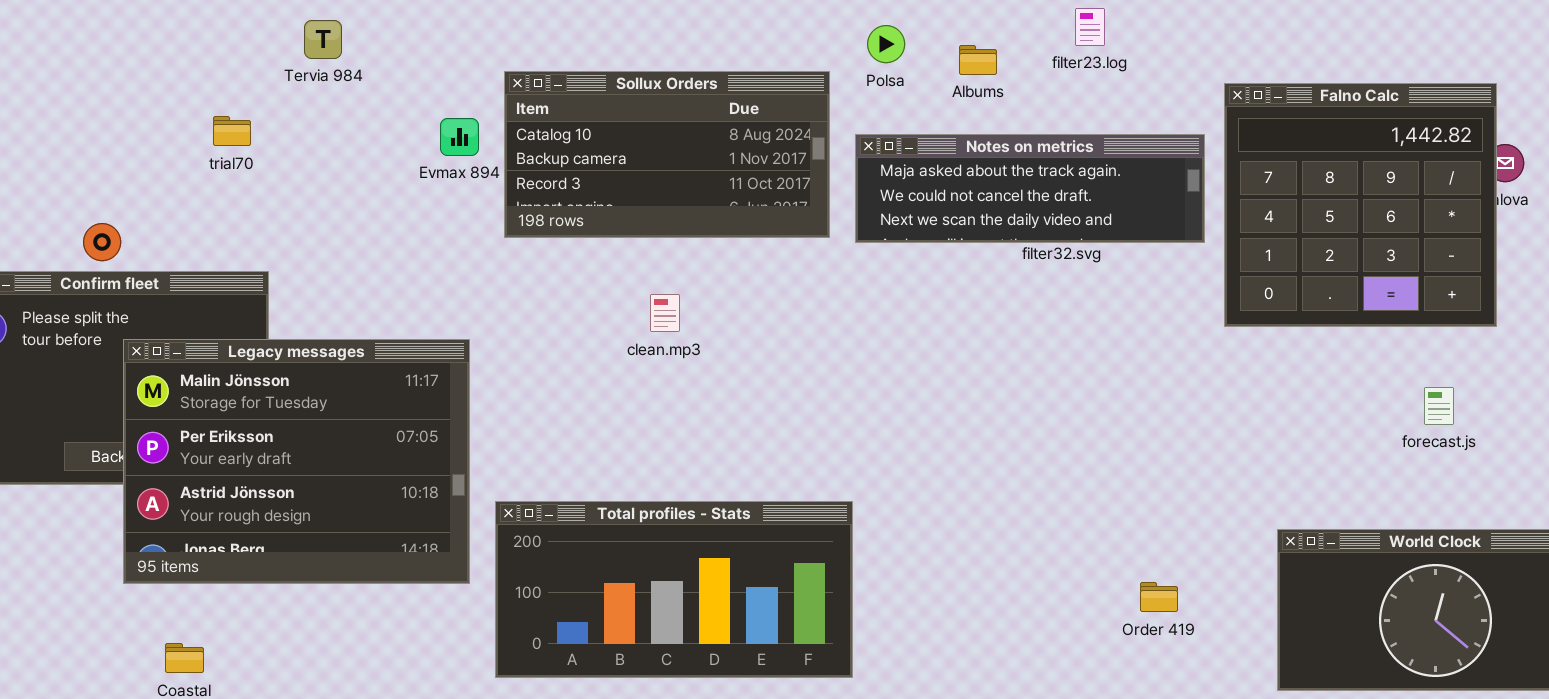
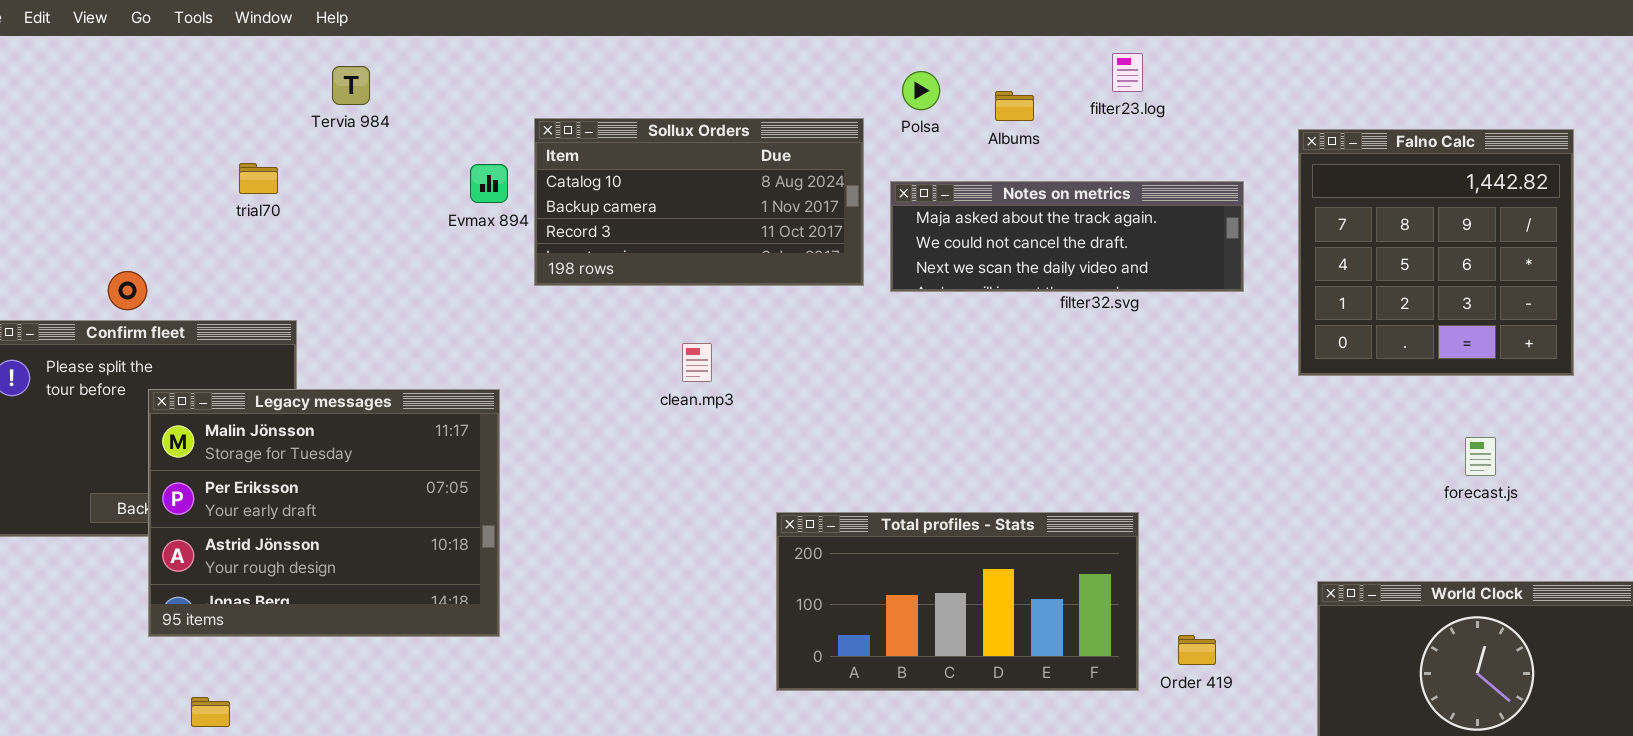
Falno Calc: [1224,83,1497,327] -> [1298,129,1574,376], moved
Total profiles - Stats: [495,501,853,678] -> [776,512,1139,691], moved

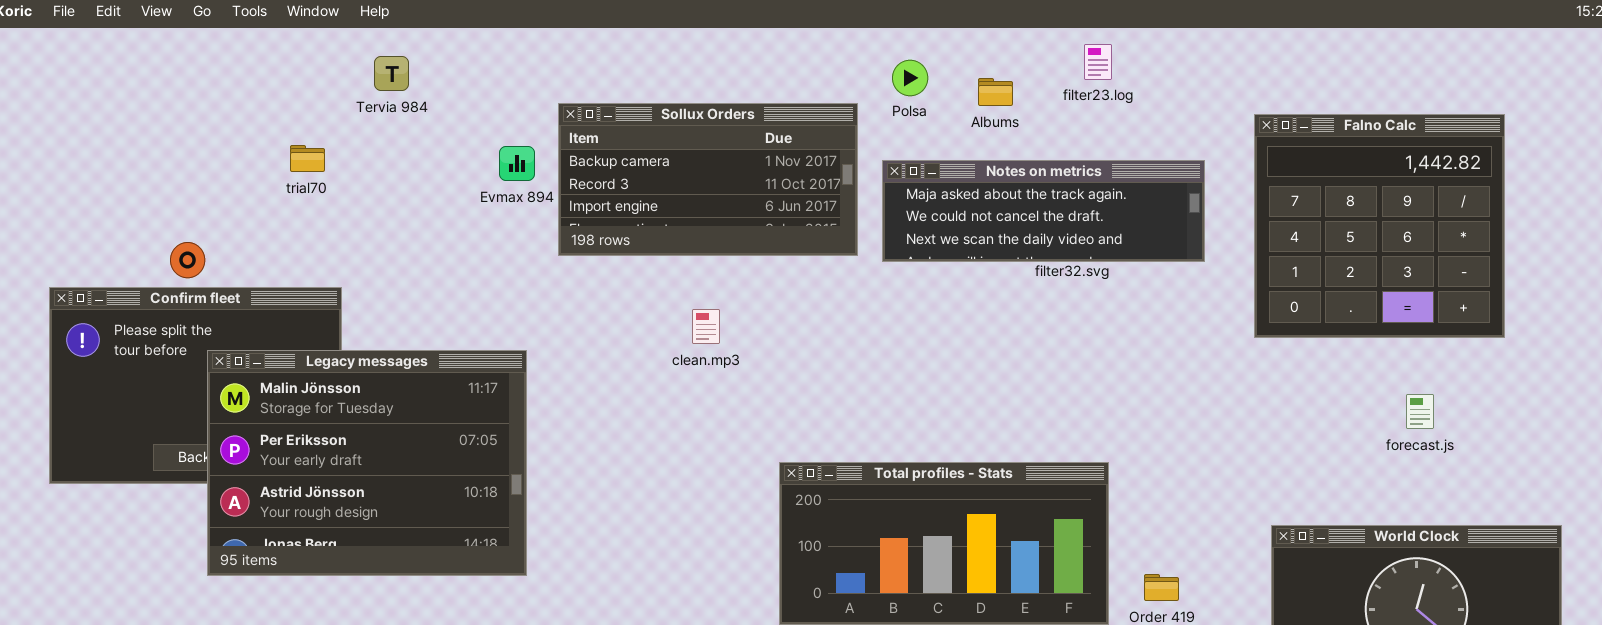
Sollux Orders: [534,118,864,286] -> [558,103,858,256], scrolled down 1 row

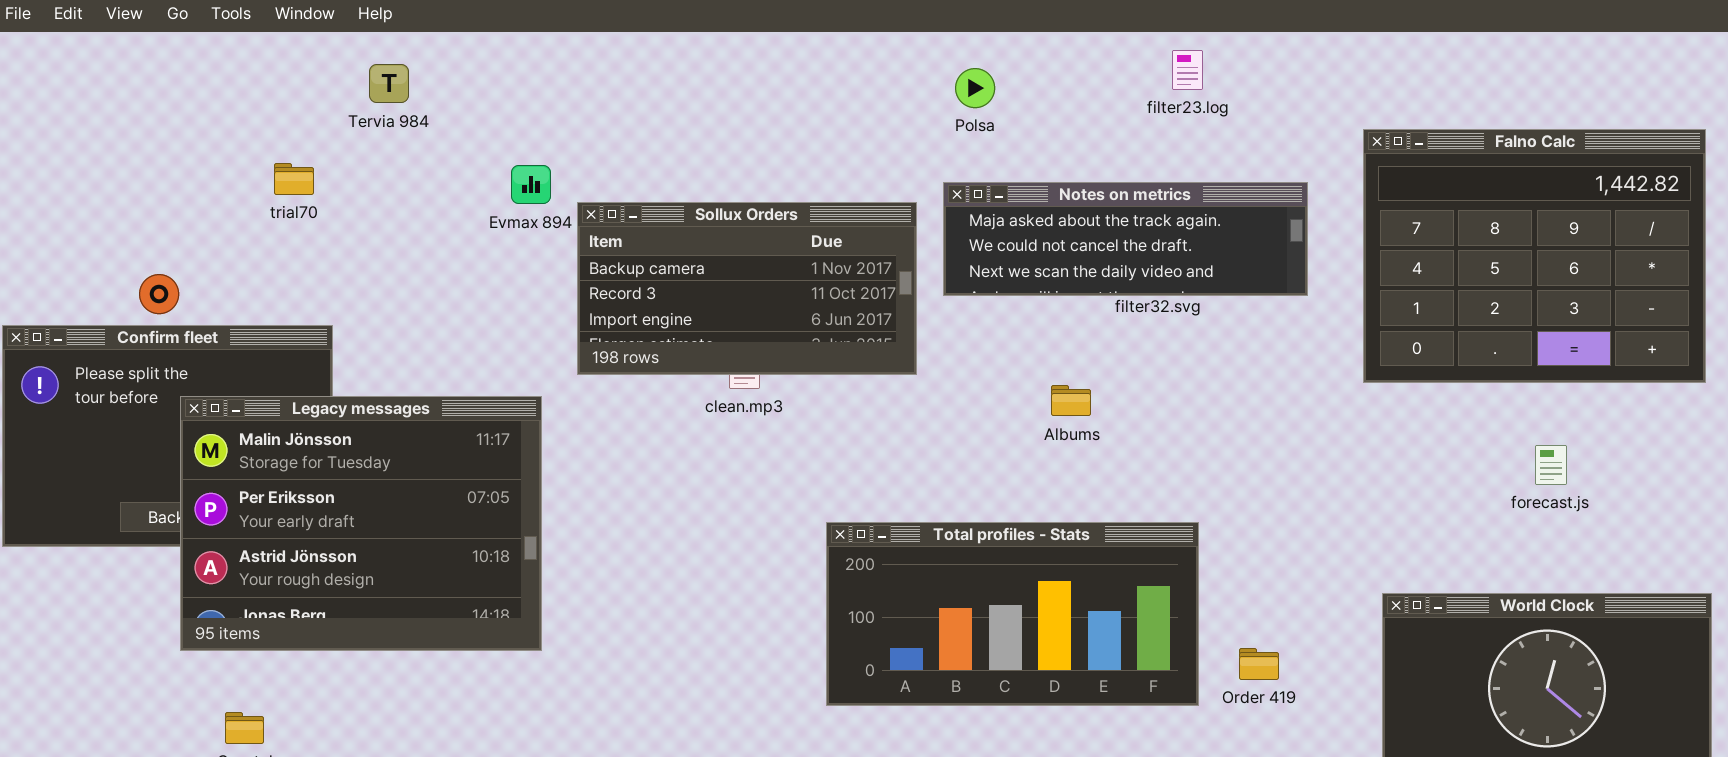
Albums: [978,78,1013,106] -> [1051,385,1091,416], moved
Sollux Orders: [558,103,858,256] -> [577,202,917,375], moved
Falno Calc: [1254,114,1505,338] -> [1363,129,1706,383], resized

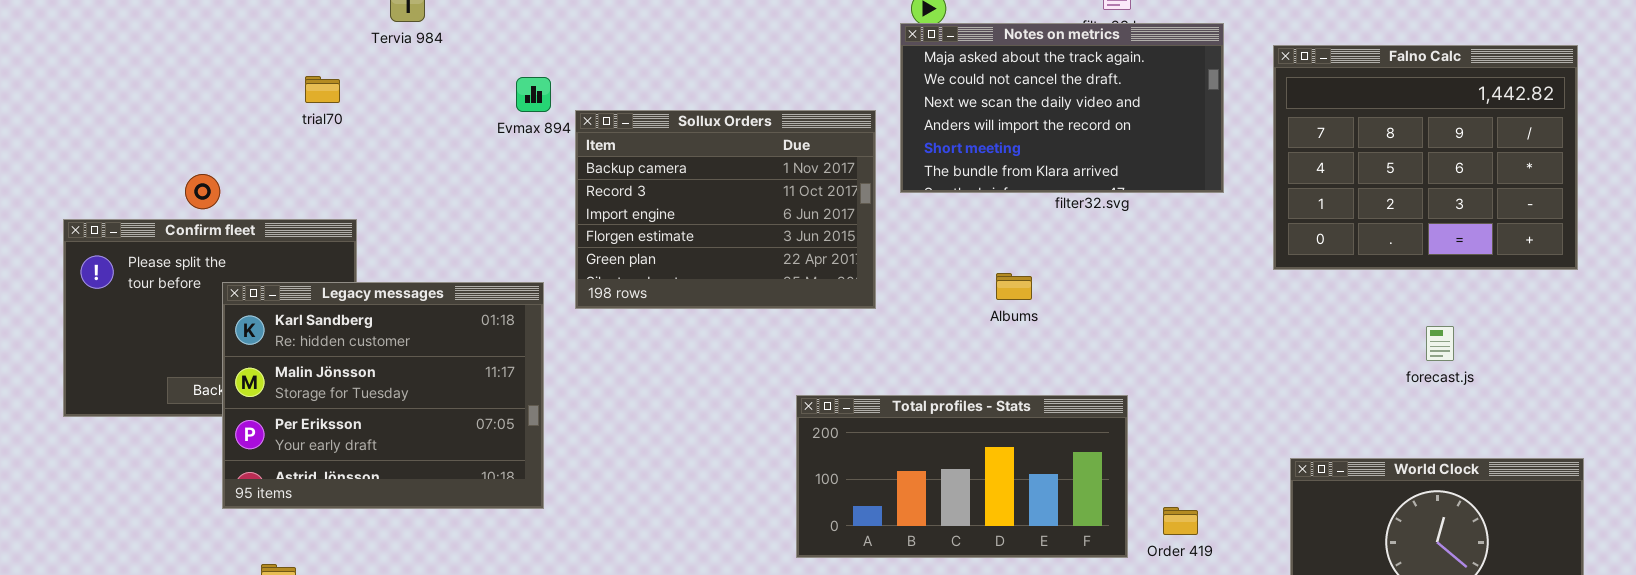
Notes on metrics: [943,182,1308,296] -> [900,23,1224,193], resized
Sollux Orders: [577,202,917,375] -> [575,110,876,309], resized
Legacy messages: [180,396,542,651] -> [222,282,544,509], scrolled up 1 row

